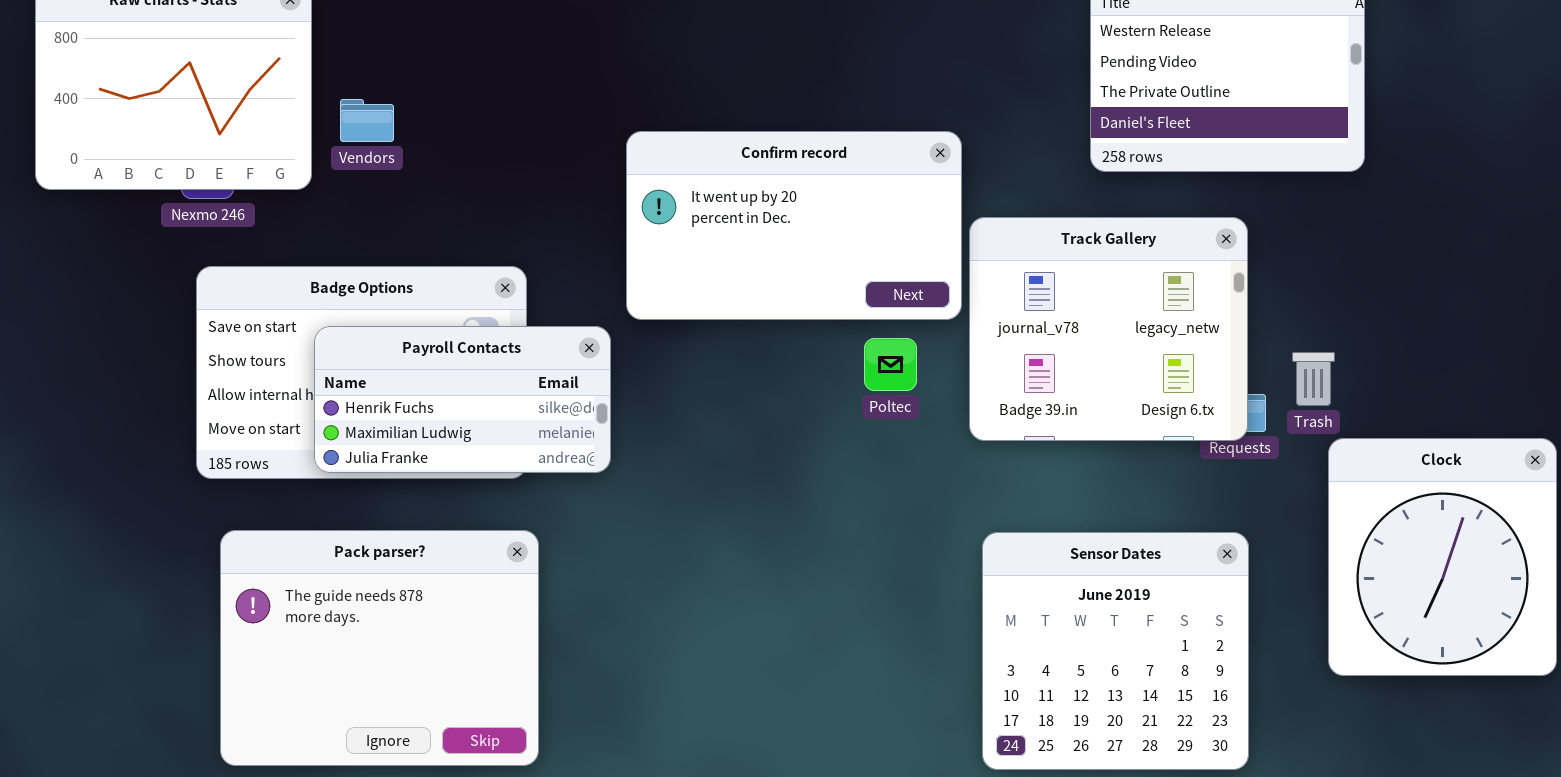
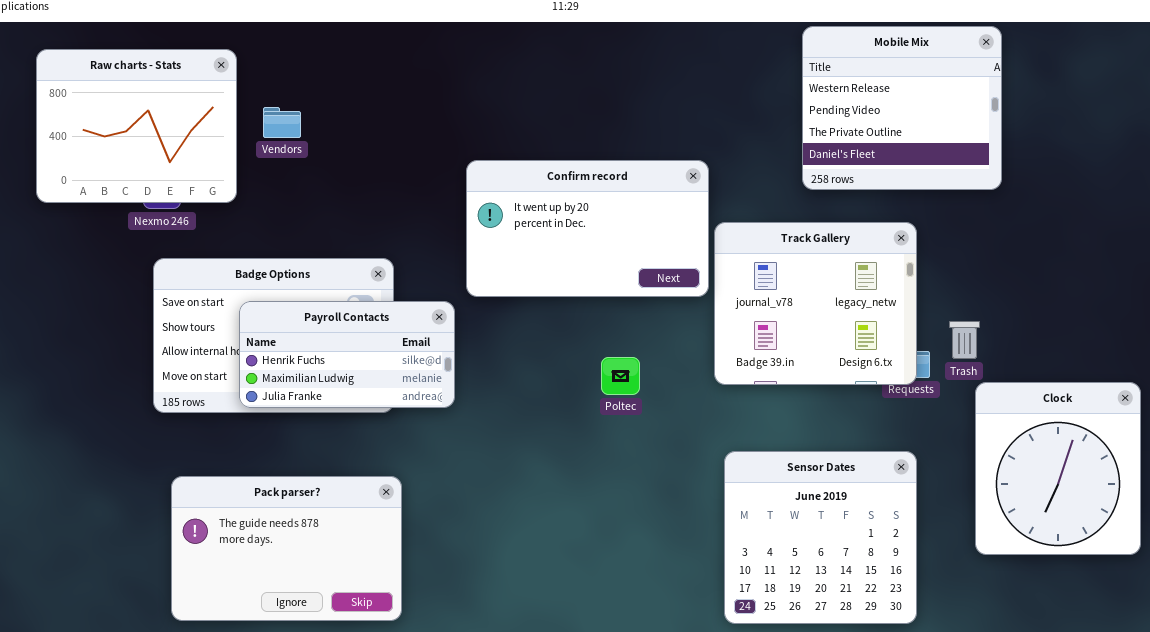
Vendors: [340,99,394,142] -> [263,107,301,138], moved
Poltec: [864,338,917,391] -> [601,357,640,395], moved
Pack parser?: [220,530,539,766] -> [171,476,402,621], resized

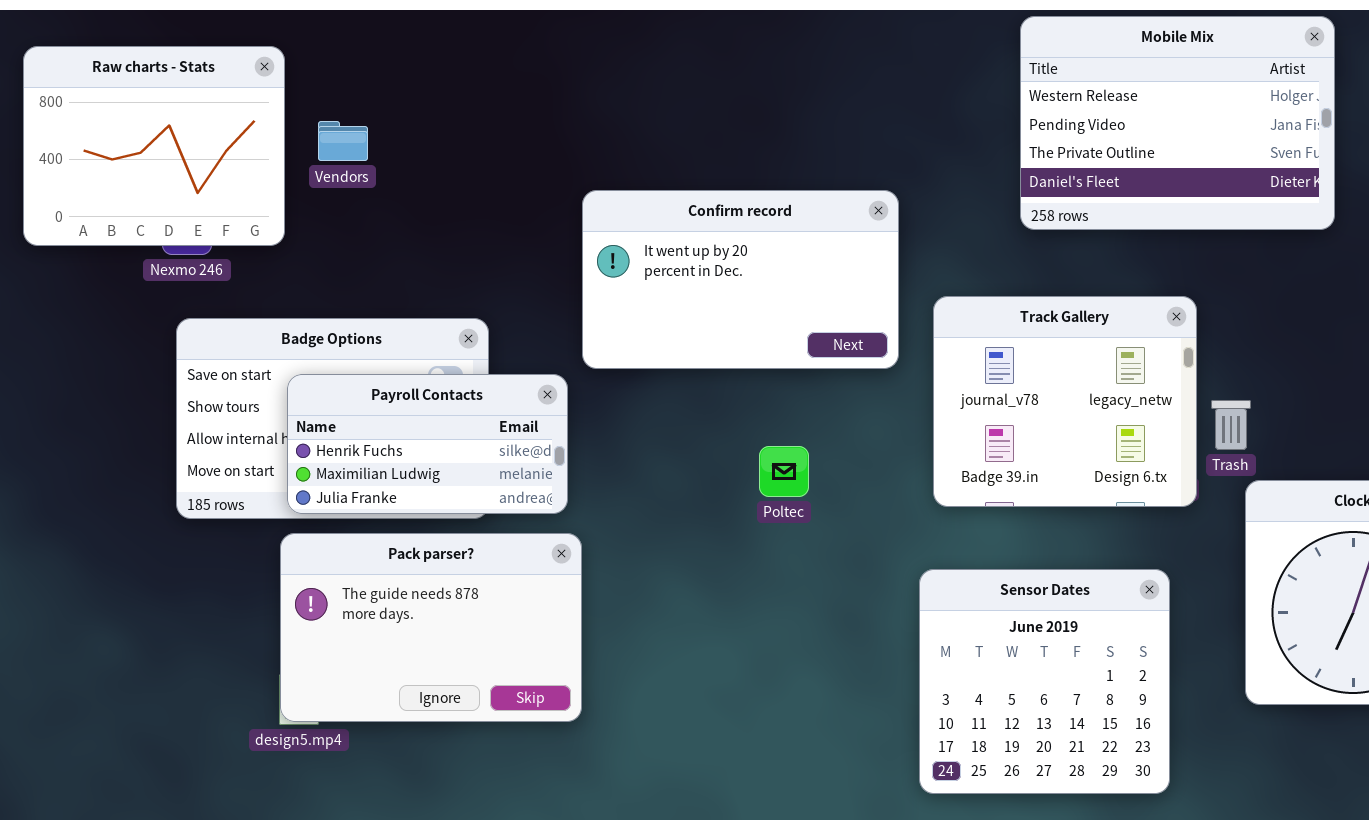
Mobile Mix: [802,26,1002,190] -> [1020,16,1335,230], resized
Track Gallery: [714,222,917,385] -> [933,296,1197,507], moved
Pack parser?: [171,476,402,621] -> [280,533,582,722], moved

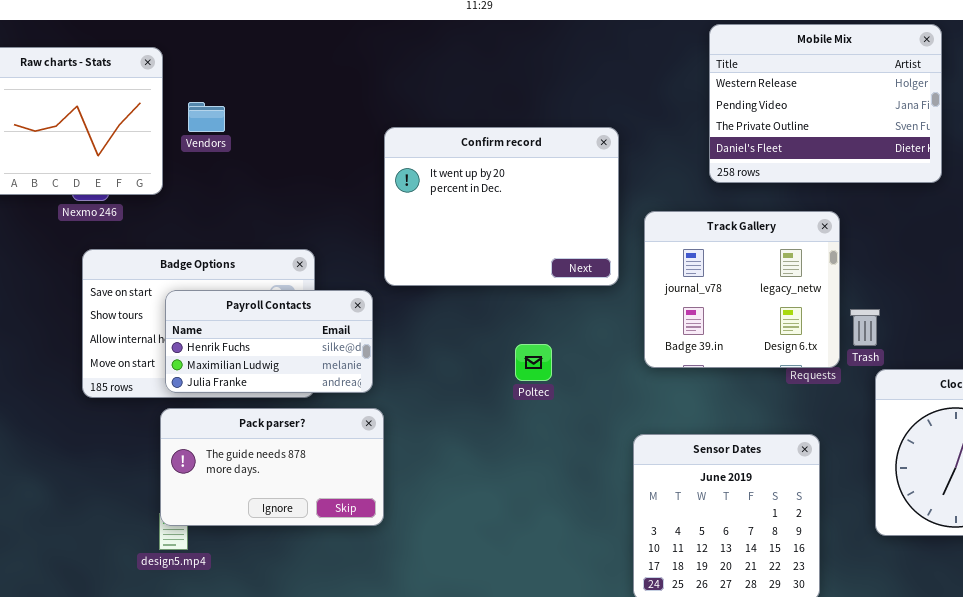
Confirm record: [582,190,899,369] -> [384,127,619,286], resized
Track Gallery: [933,296,1197,507] -> [644,211,840,368], moved
Pack parser?: [280,533,582,722] -> [160,408,384,526], resized

